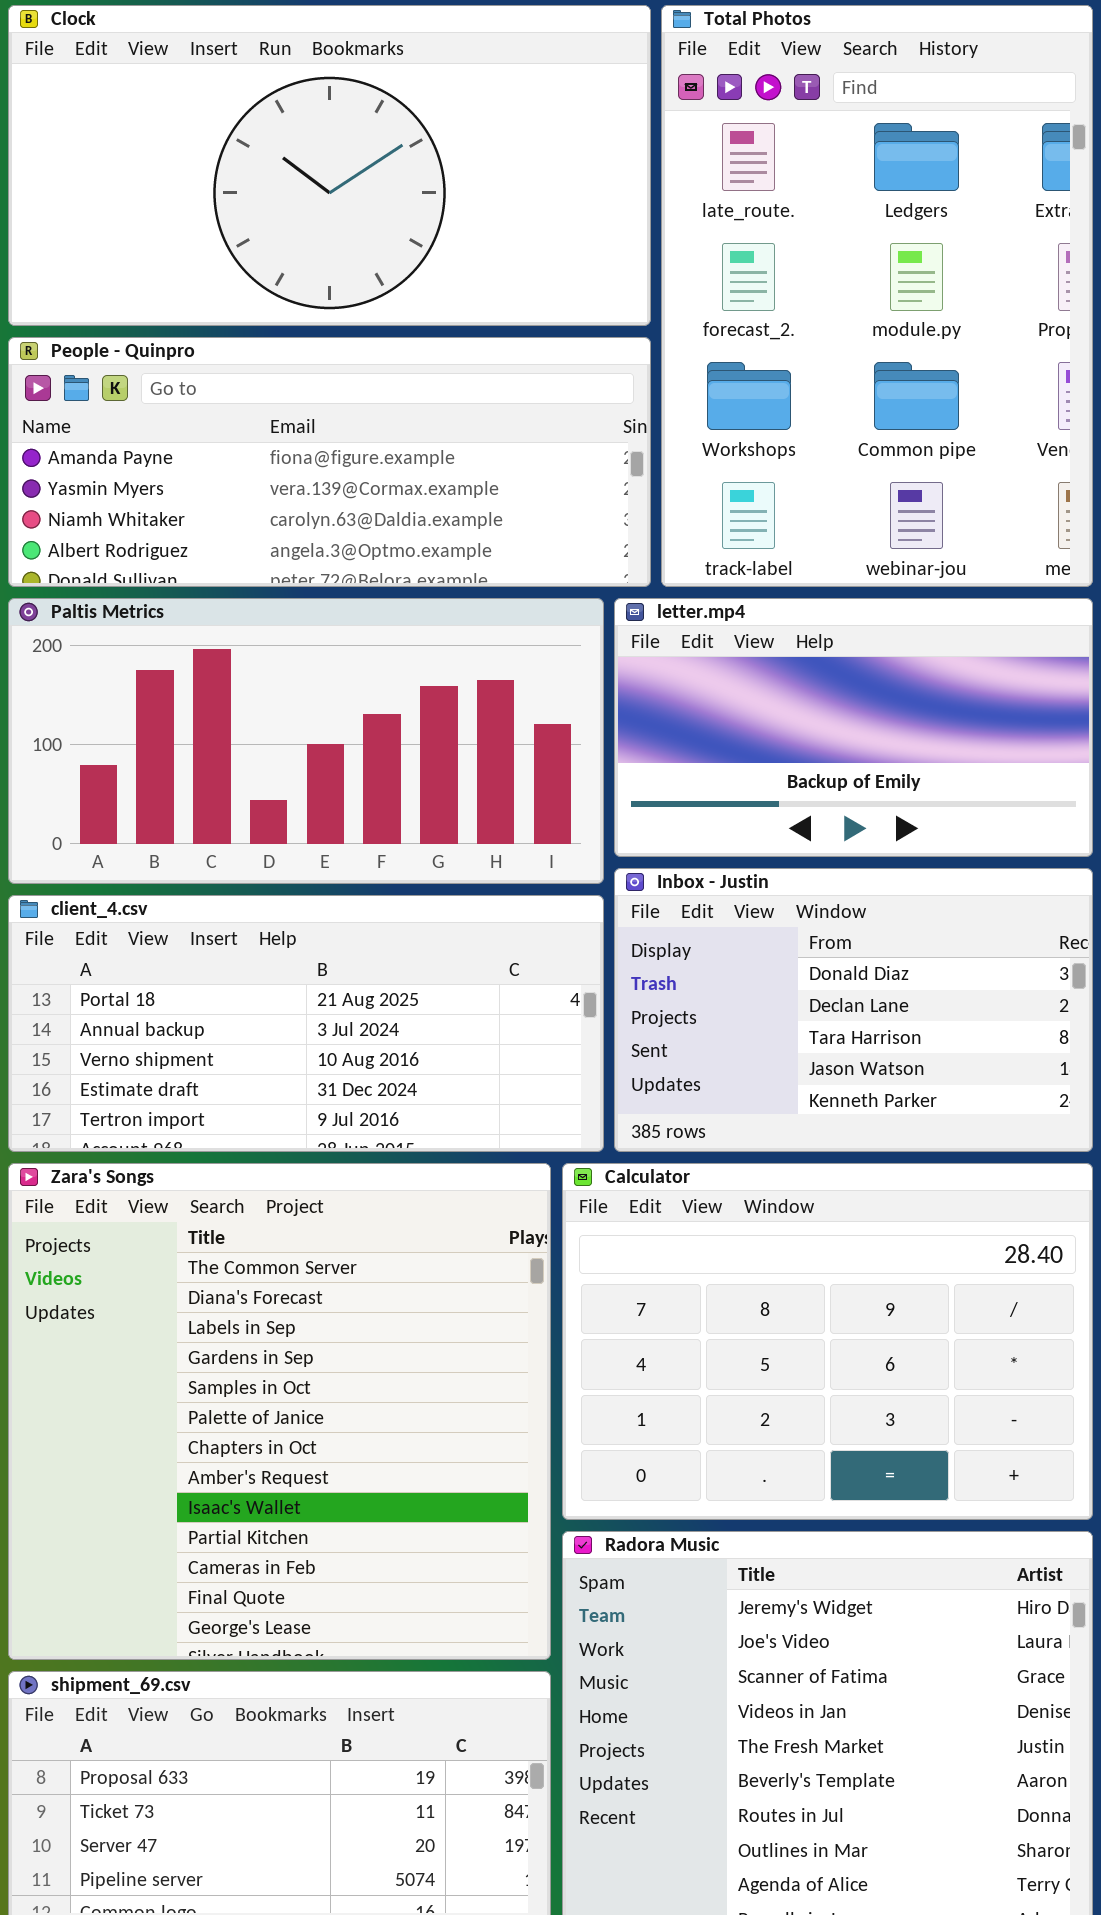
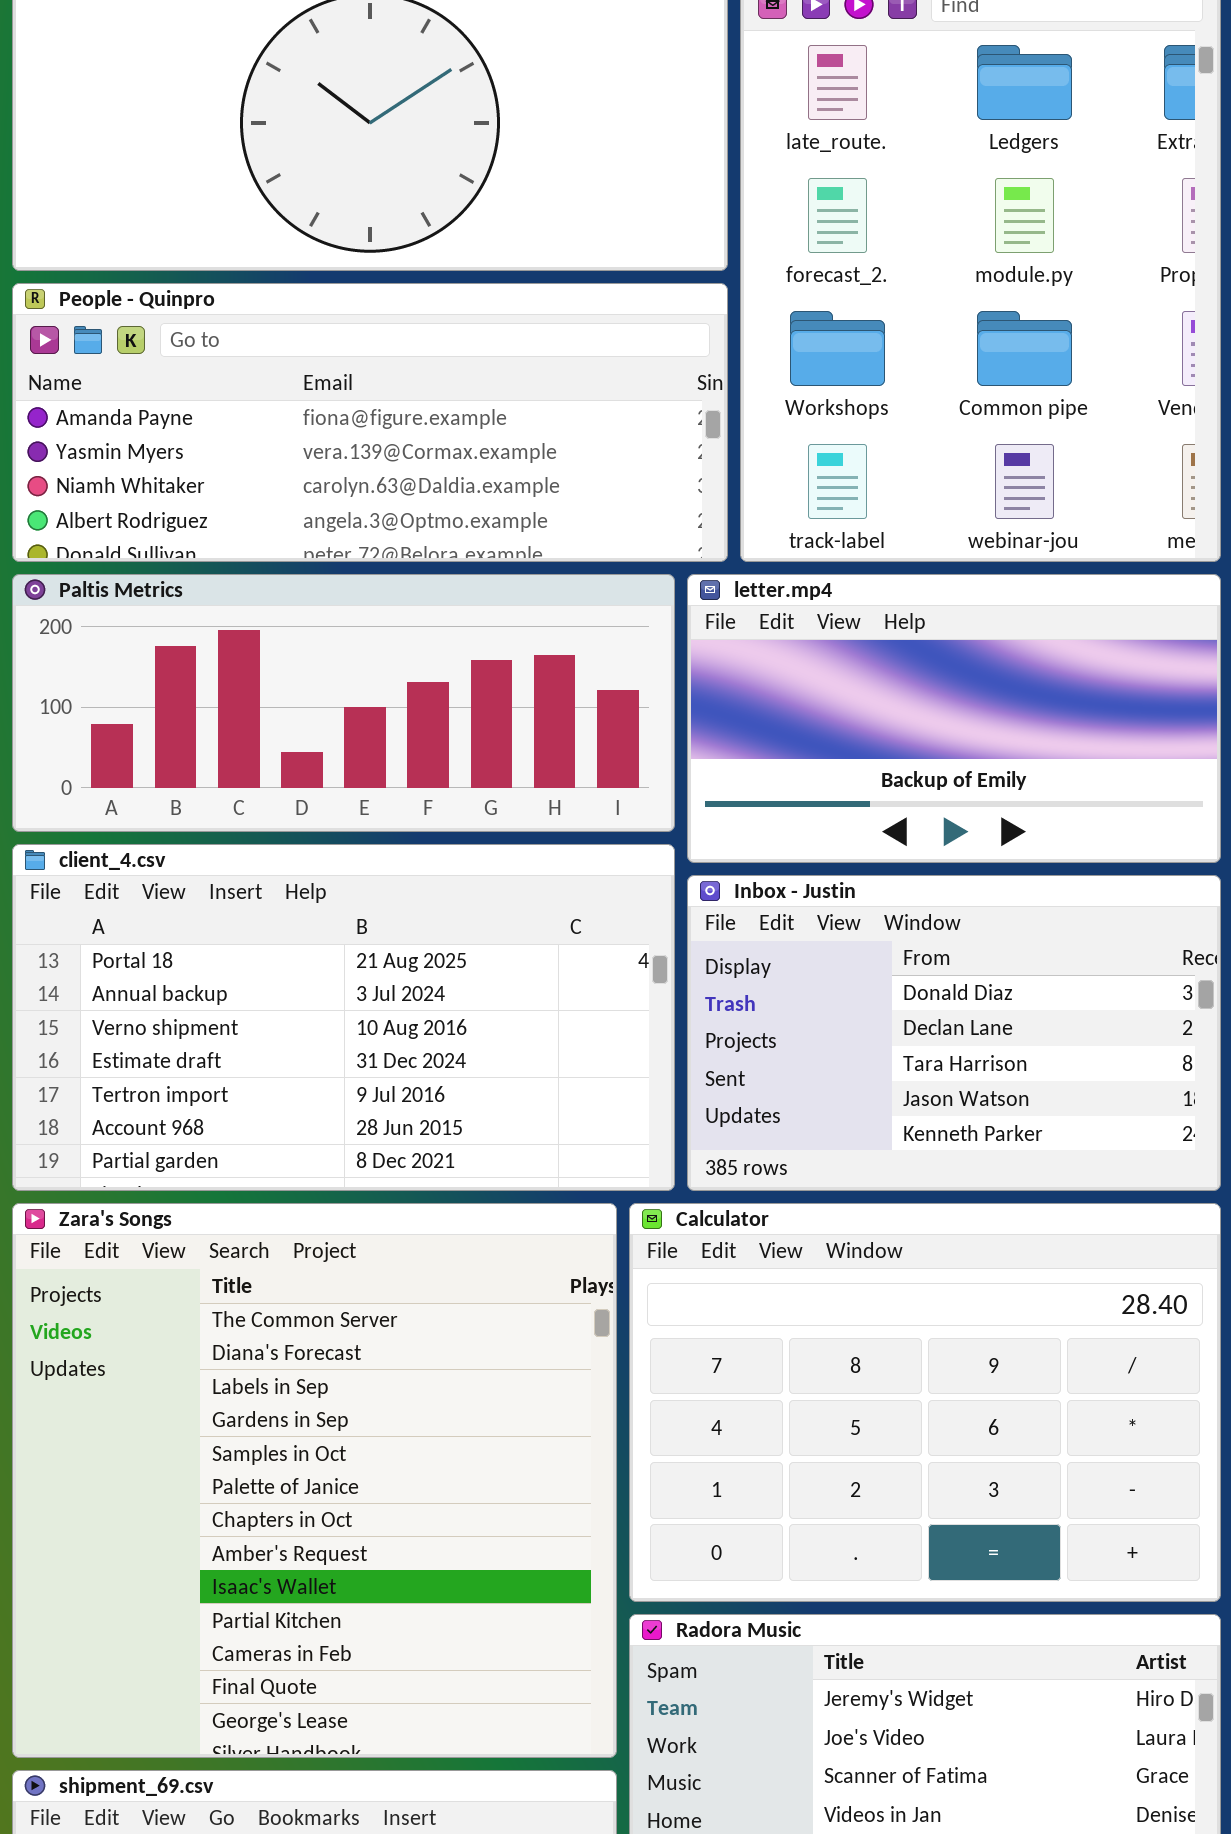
Paltis Metrics: [8,598,604,884] -> [12,574,675,832], resized
client_4.csv: [8,895,604,1152] -> [12,844,675,1191], resized

